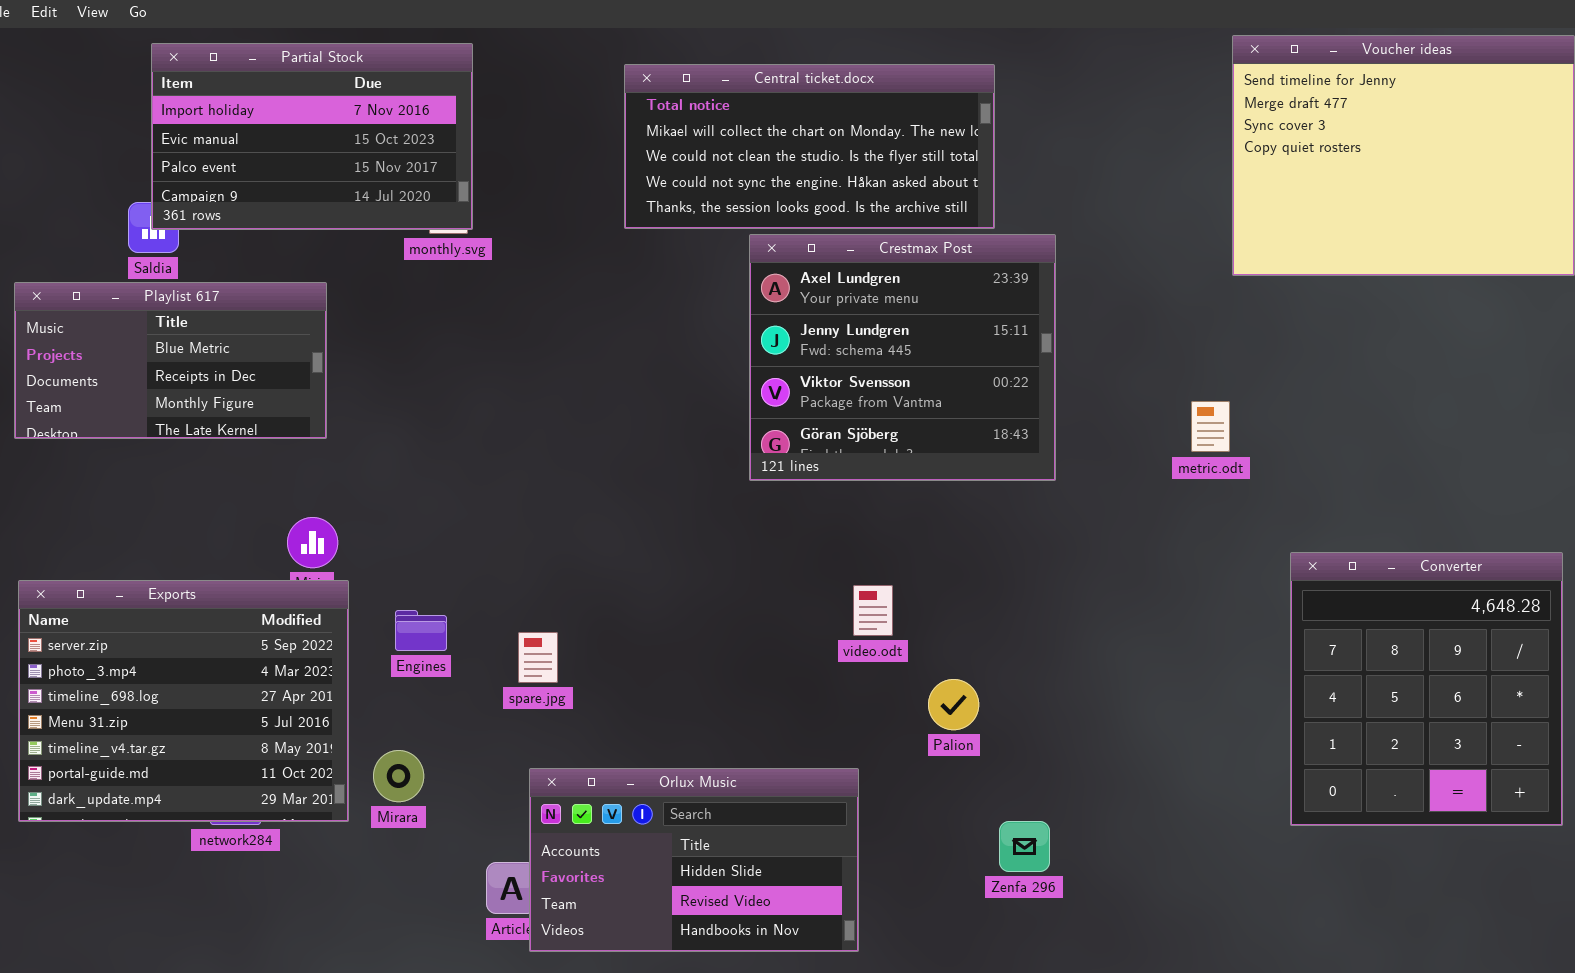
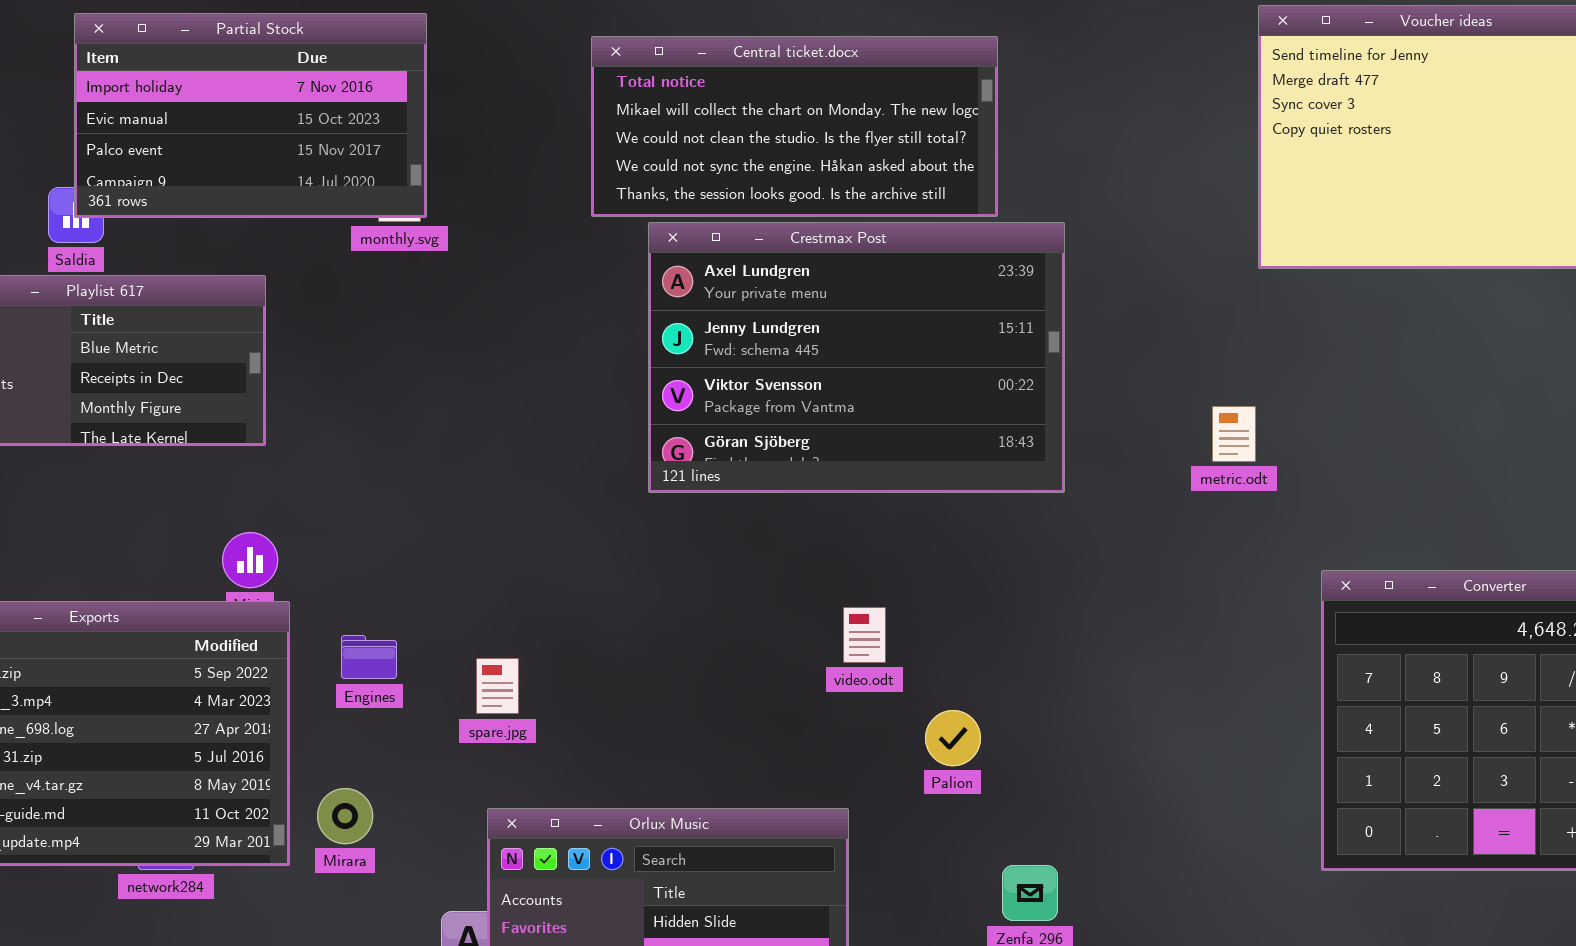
Crestmax Post: [749,234,1056,481] -> [648,222,1065,493], resized

